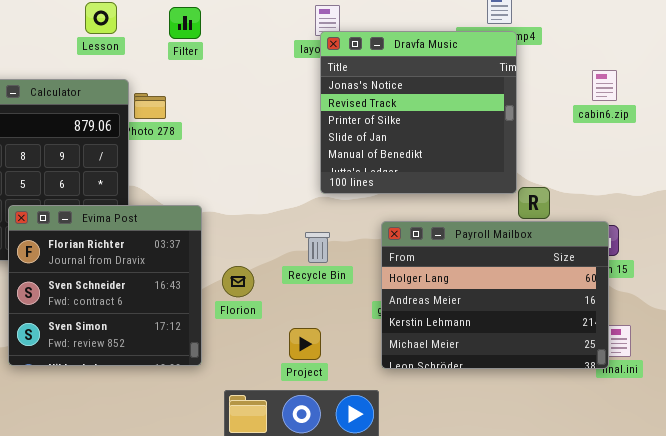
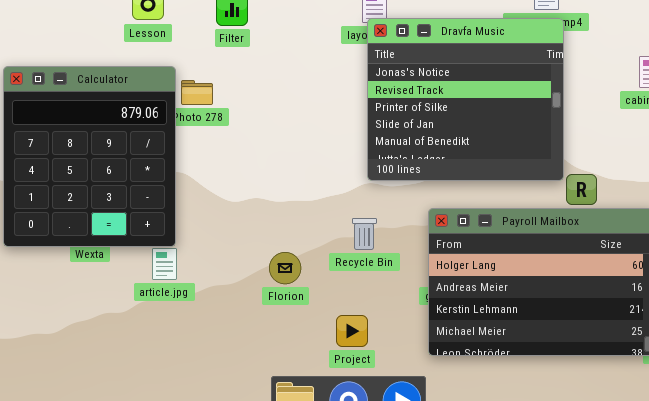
Evima Post: [8,205,202,366] -> none, closed

